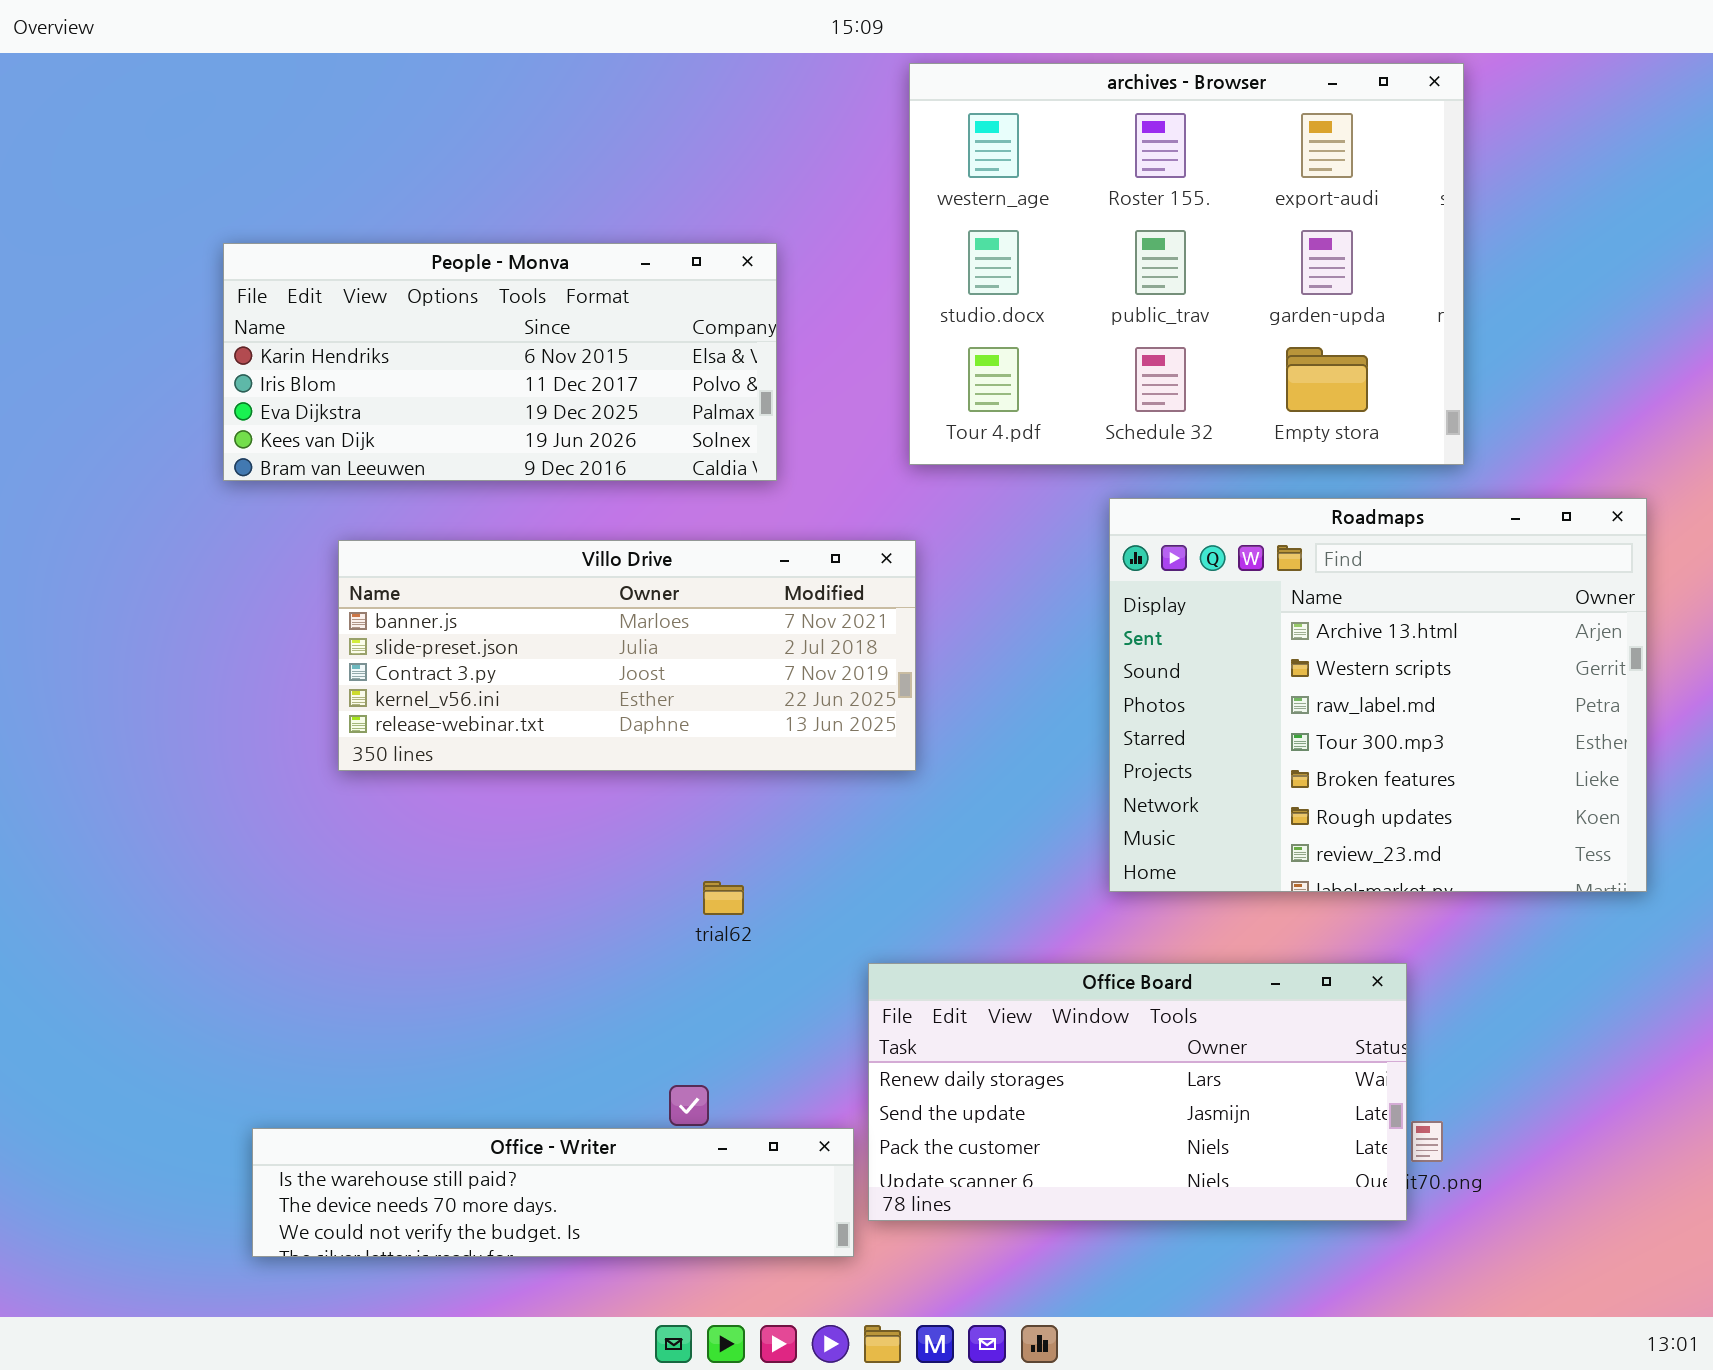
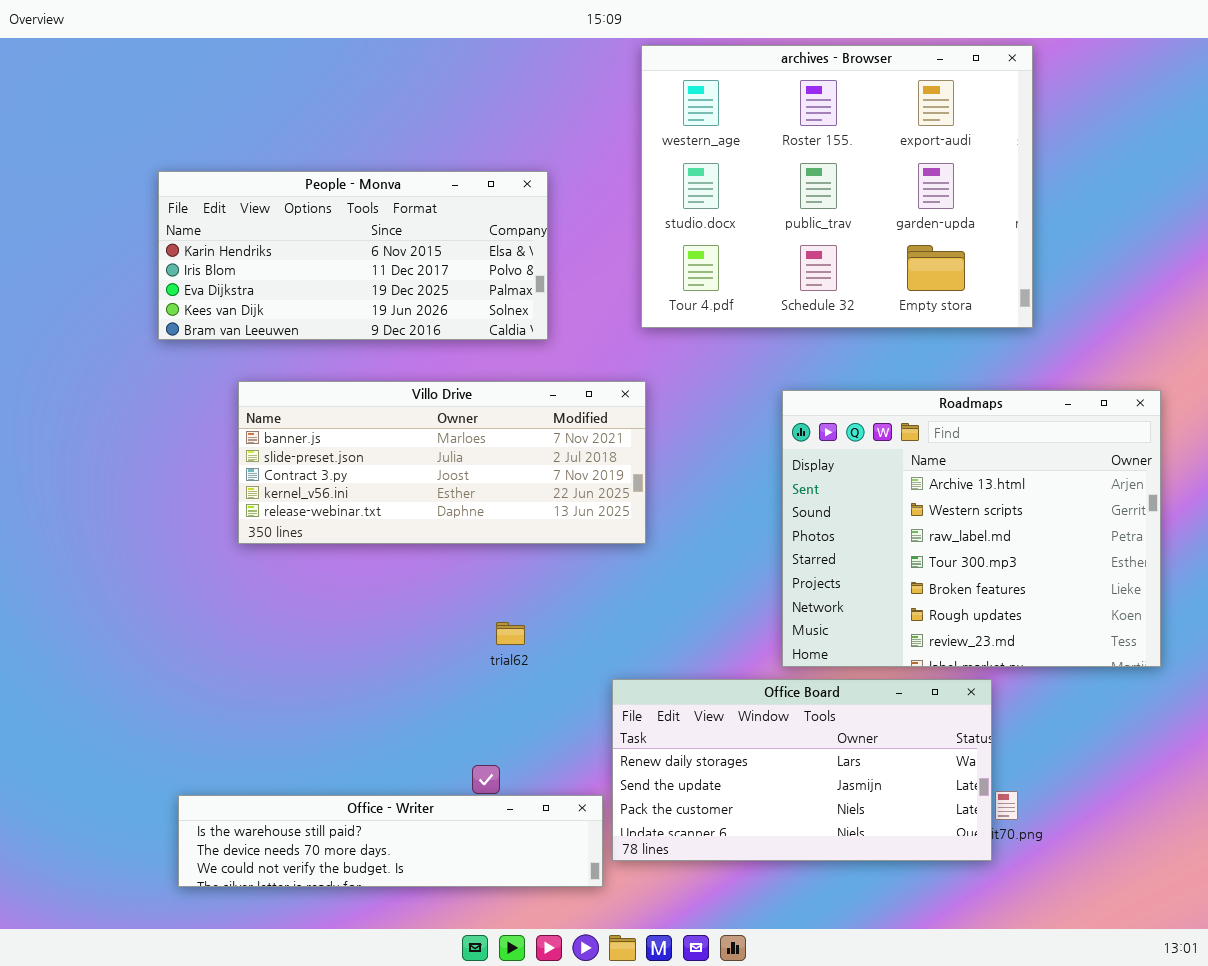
Roadmaps: [1109,498,1647,892] -> [782,390,1161,667], moved

